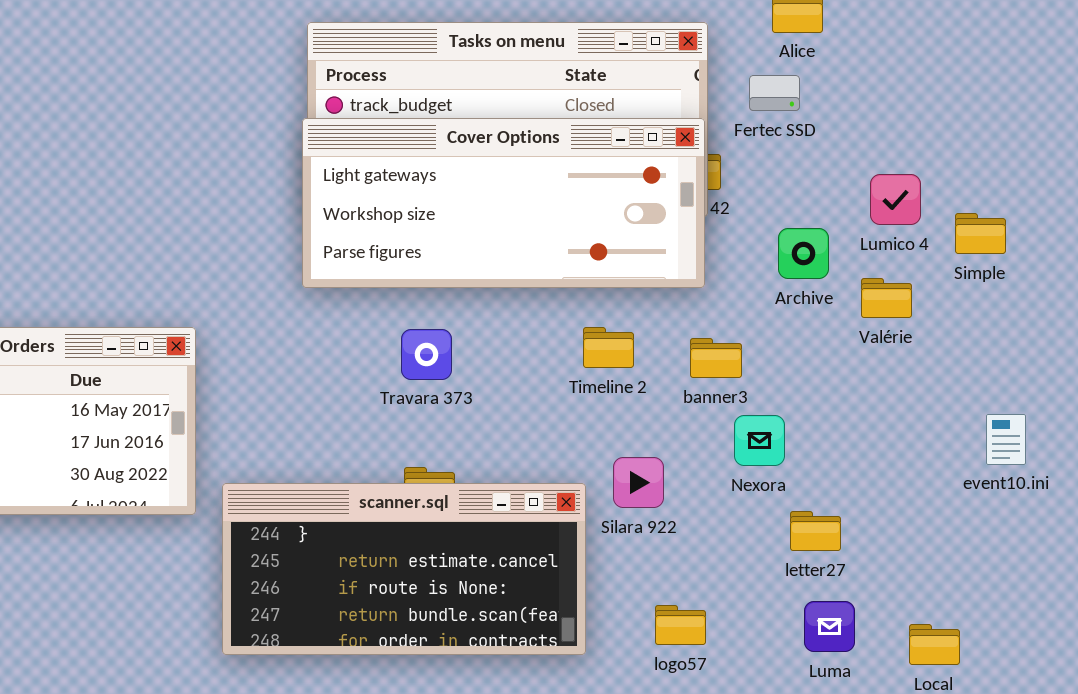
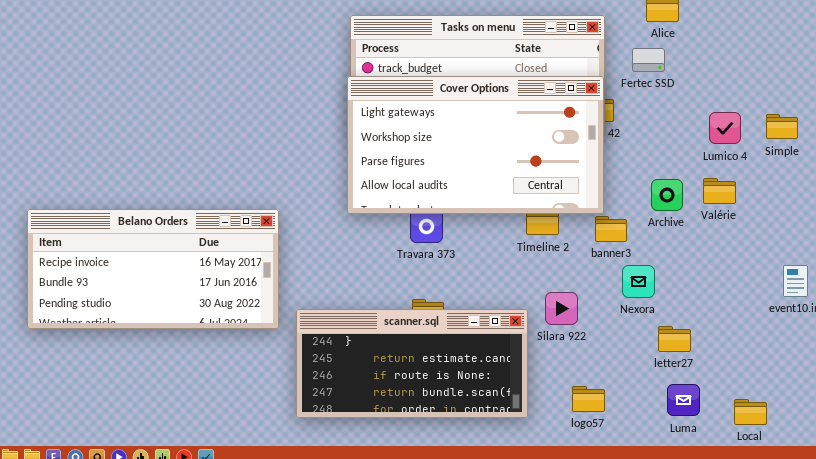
Cover Options: [302,118,705,288] -> [347,76,604,214], resized
Simple: [955,213,1006,254] -> [766,114,798,139], moved
Archive: [778,228,829,279] -> [651,179,683,211], moved

